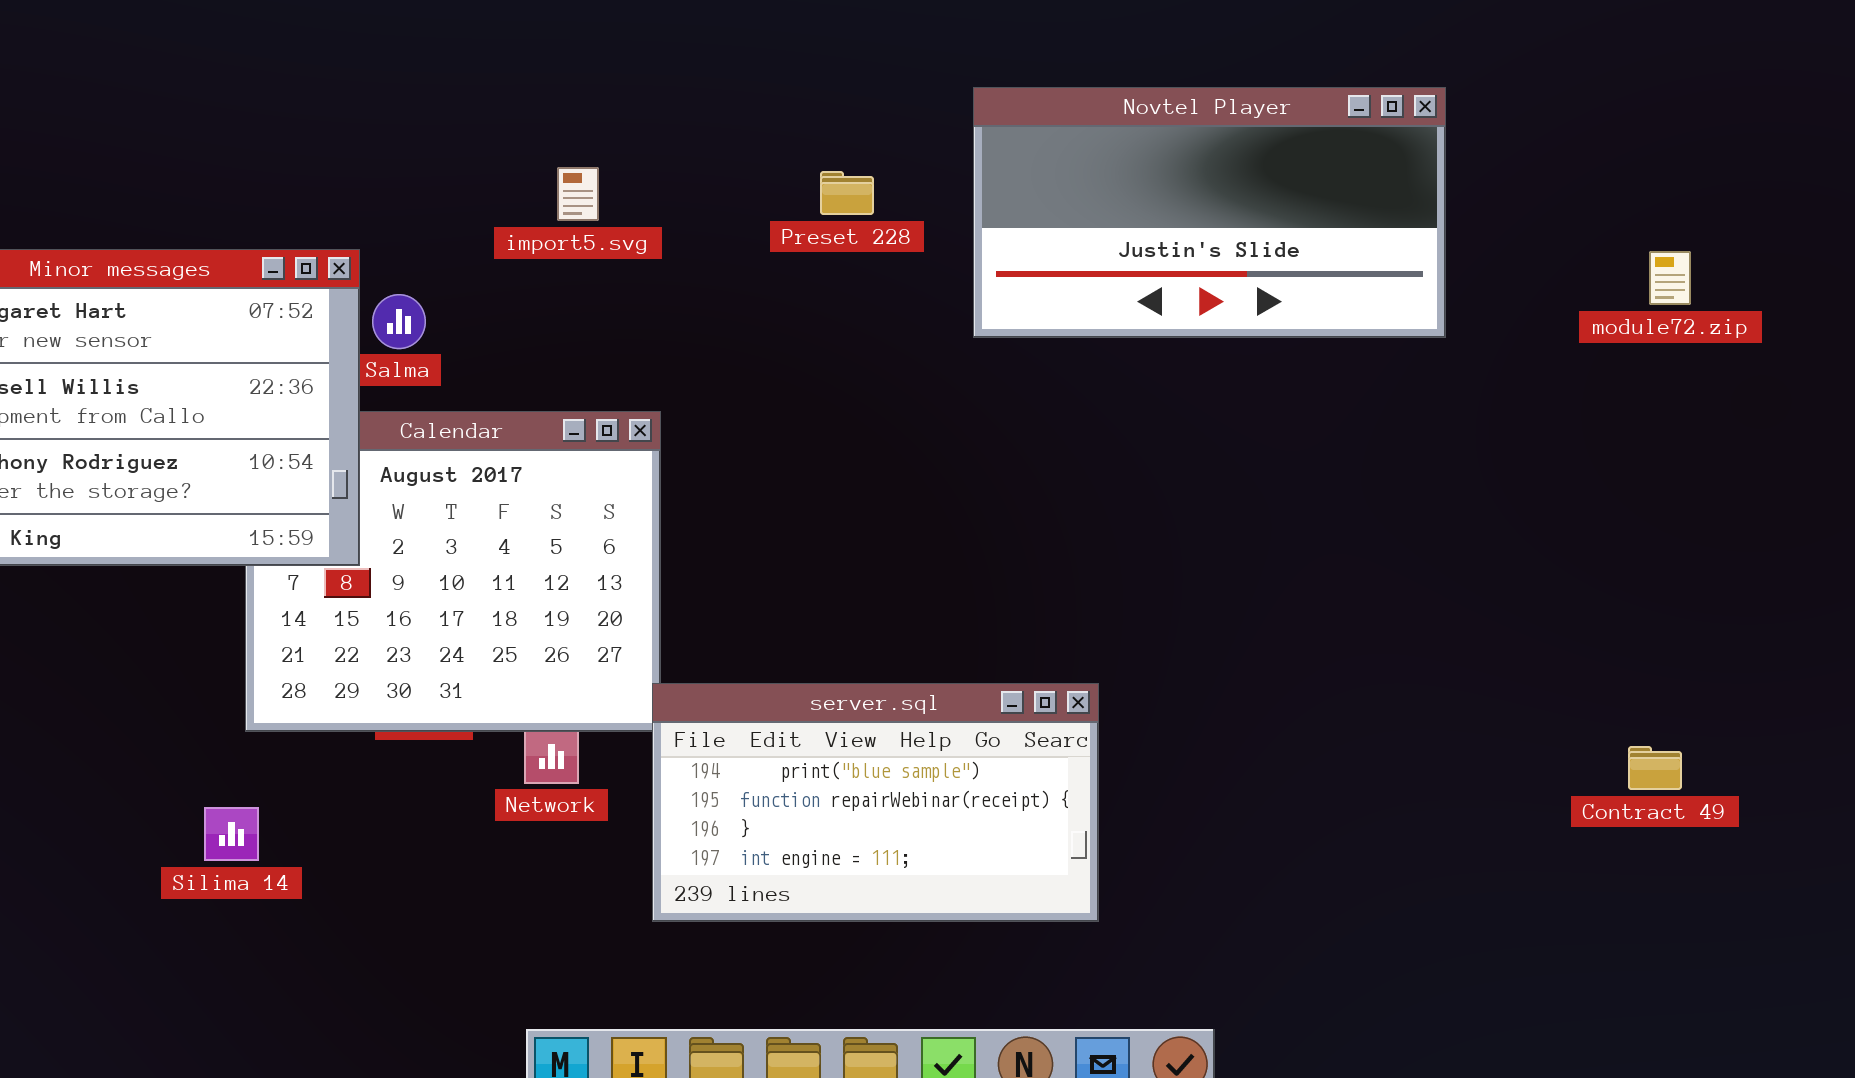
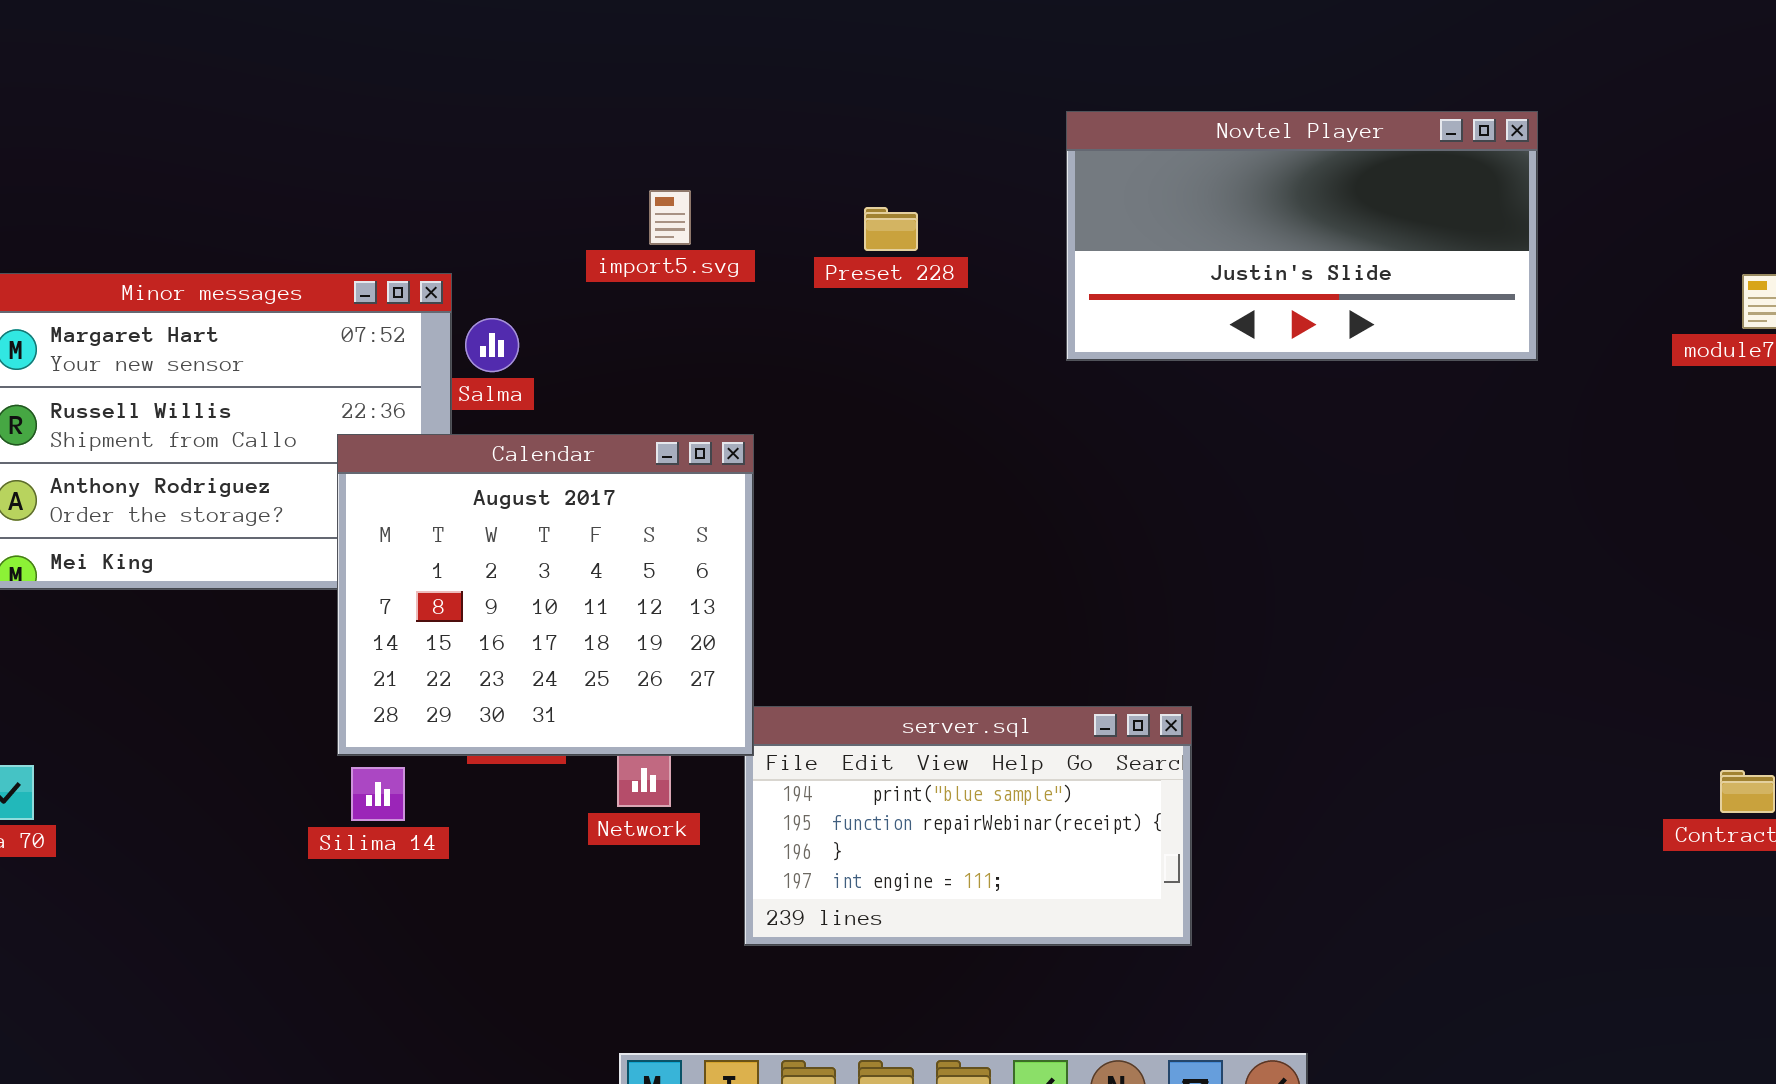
Preset 228: [820,171,874,215] -> [864,207,918,251], moved
Calendar: [245,411,661,732] -> [337,434,754,756], raised
Silima 14: [204,807,259,861] -> [351,767,405,821], moved

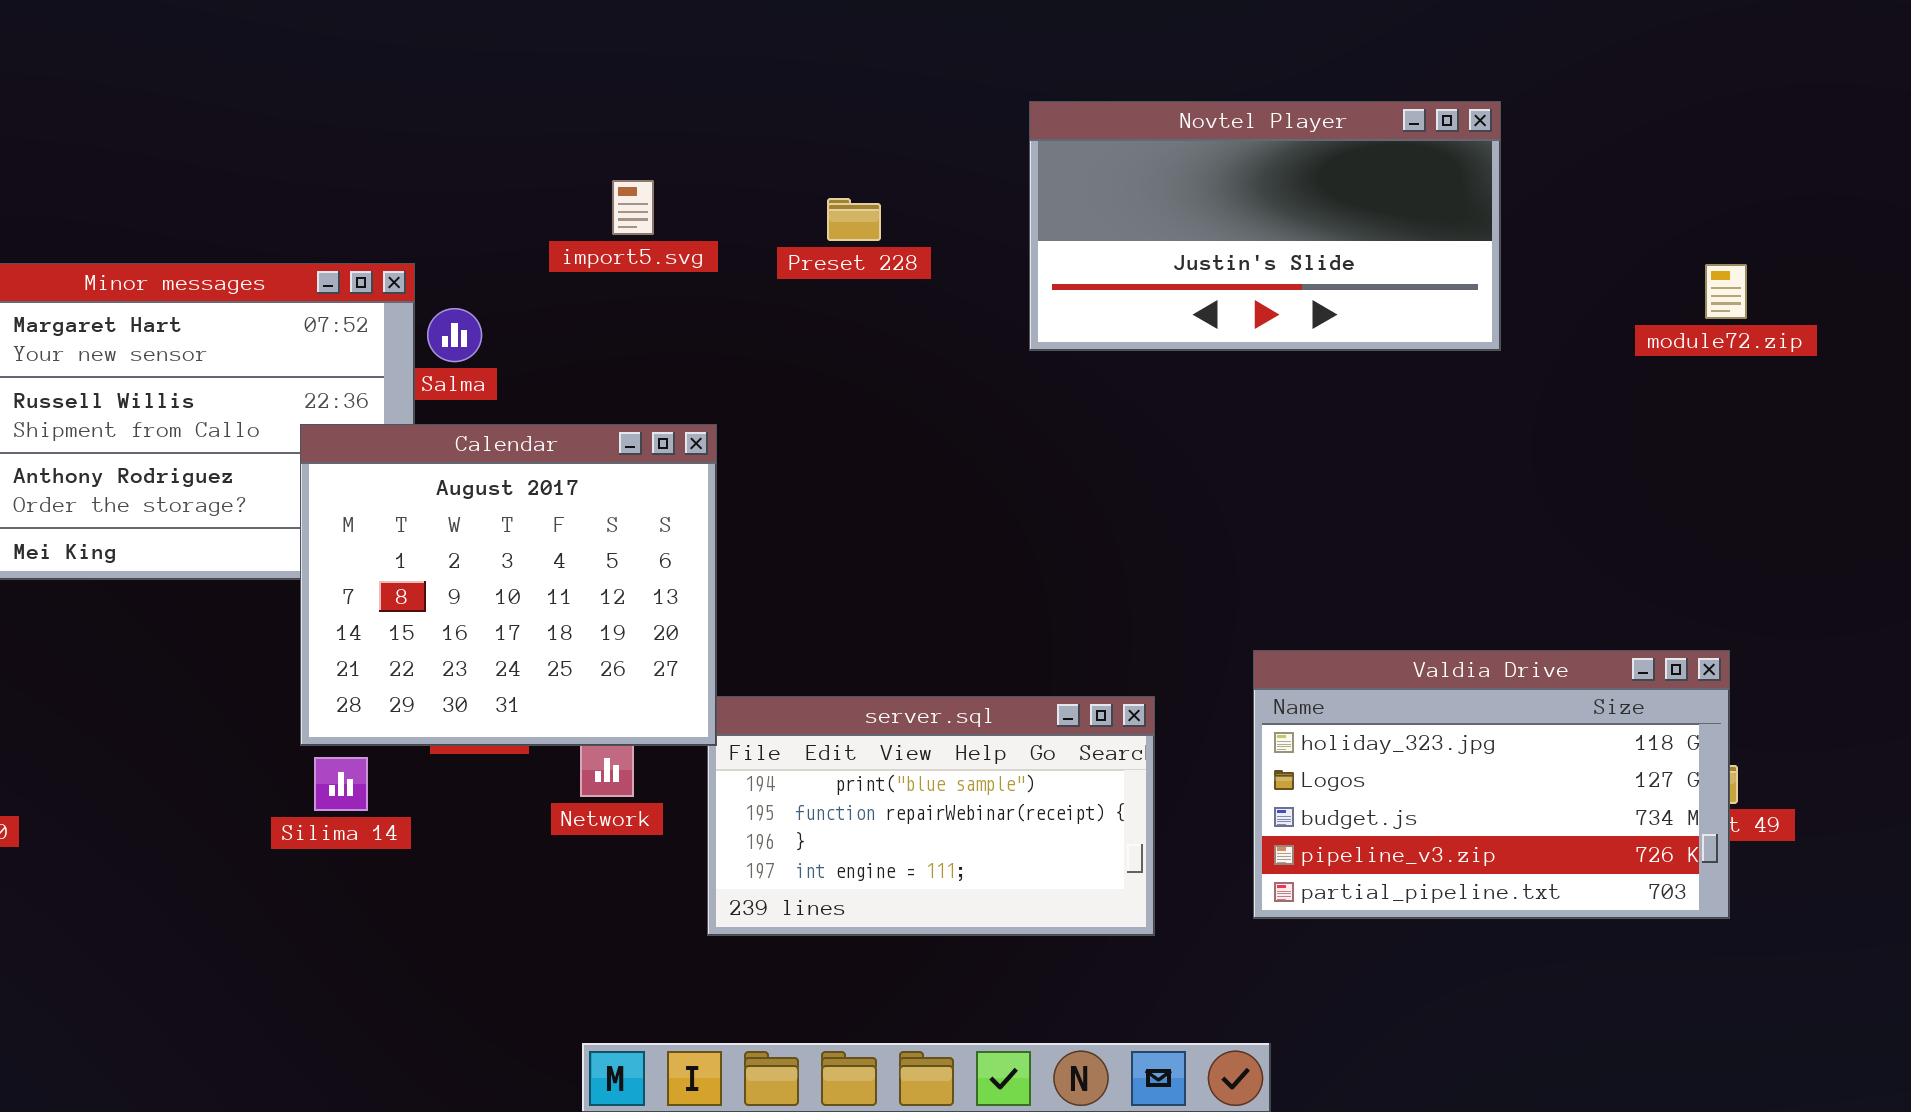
Valdia Drive: none -> [1253,650,1730,919], opened

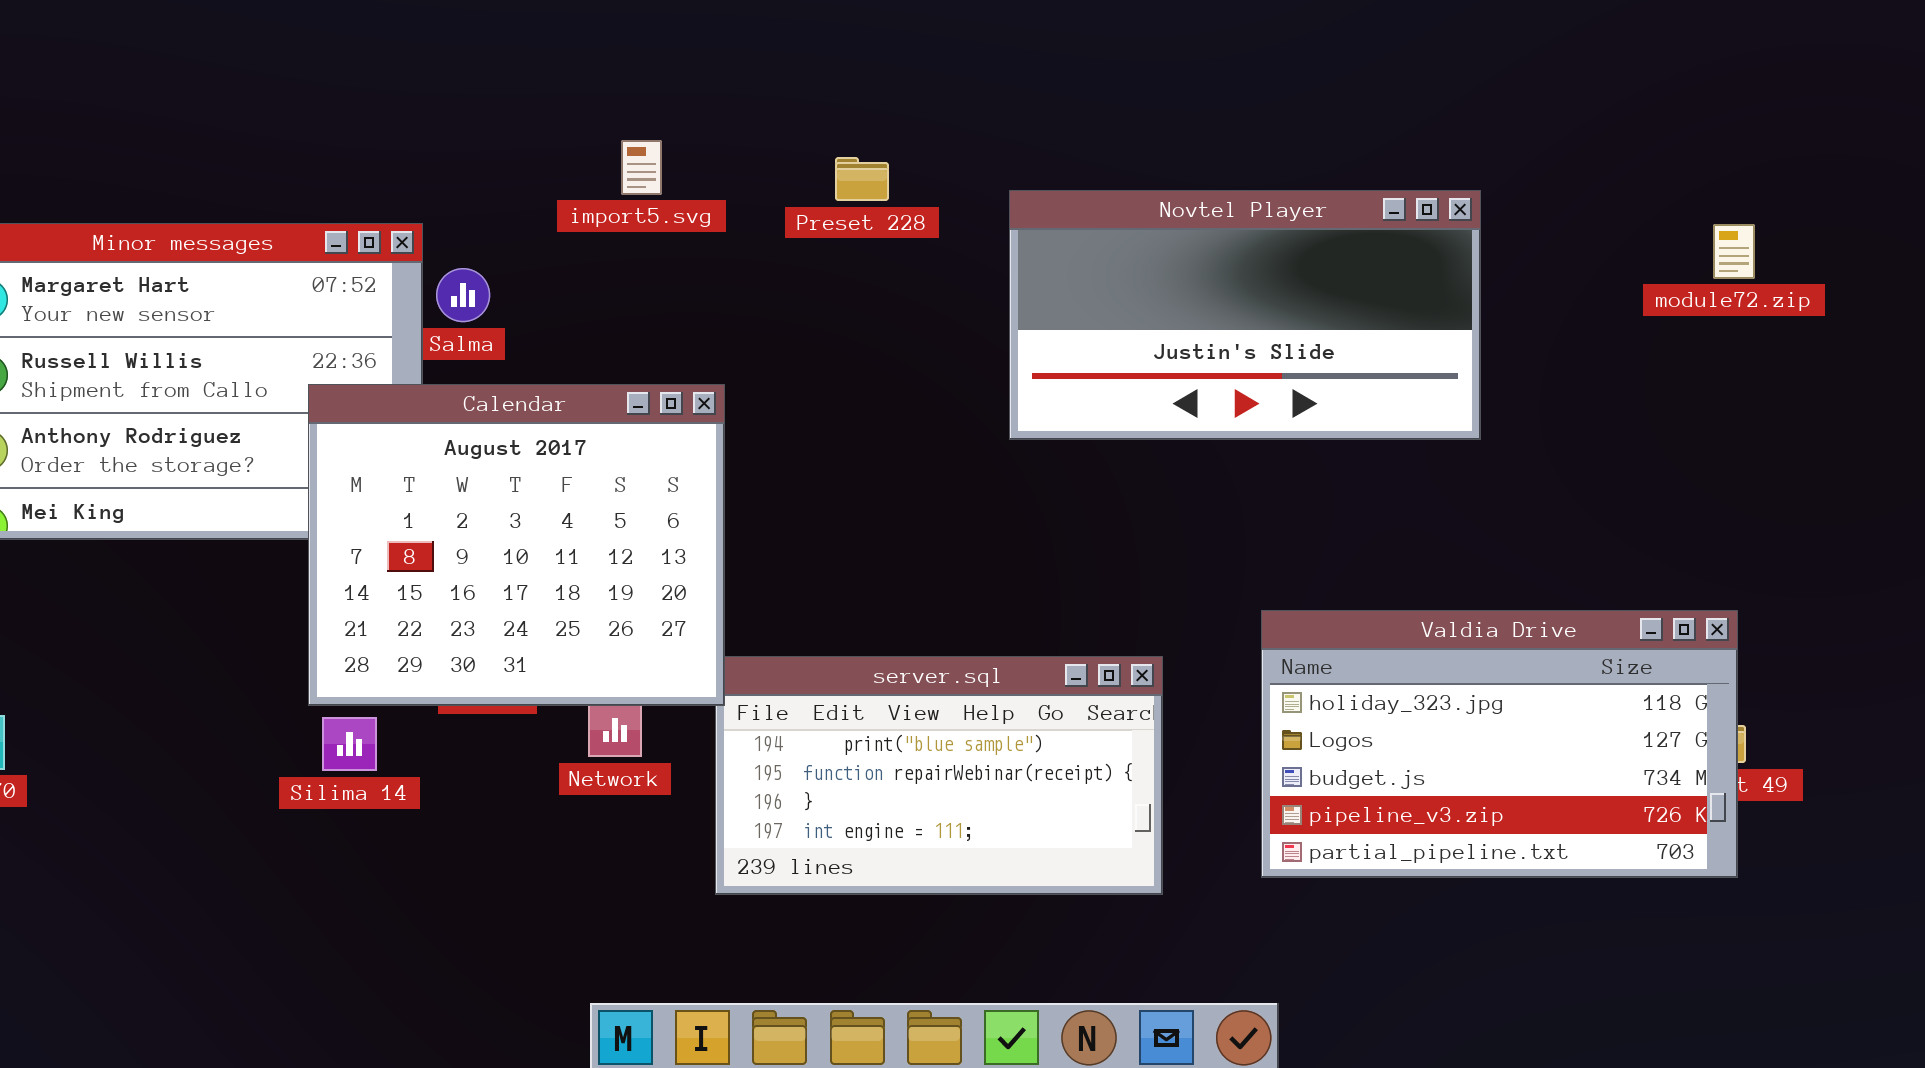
Novtel Player: [1029,101,1501,351] -> [1009,190,1481,440], moved

